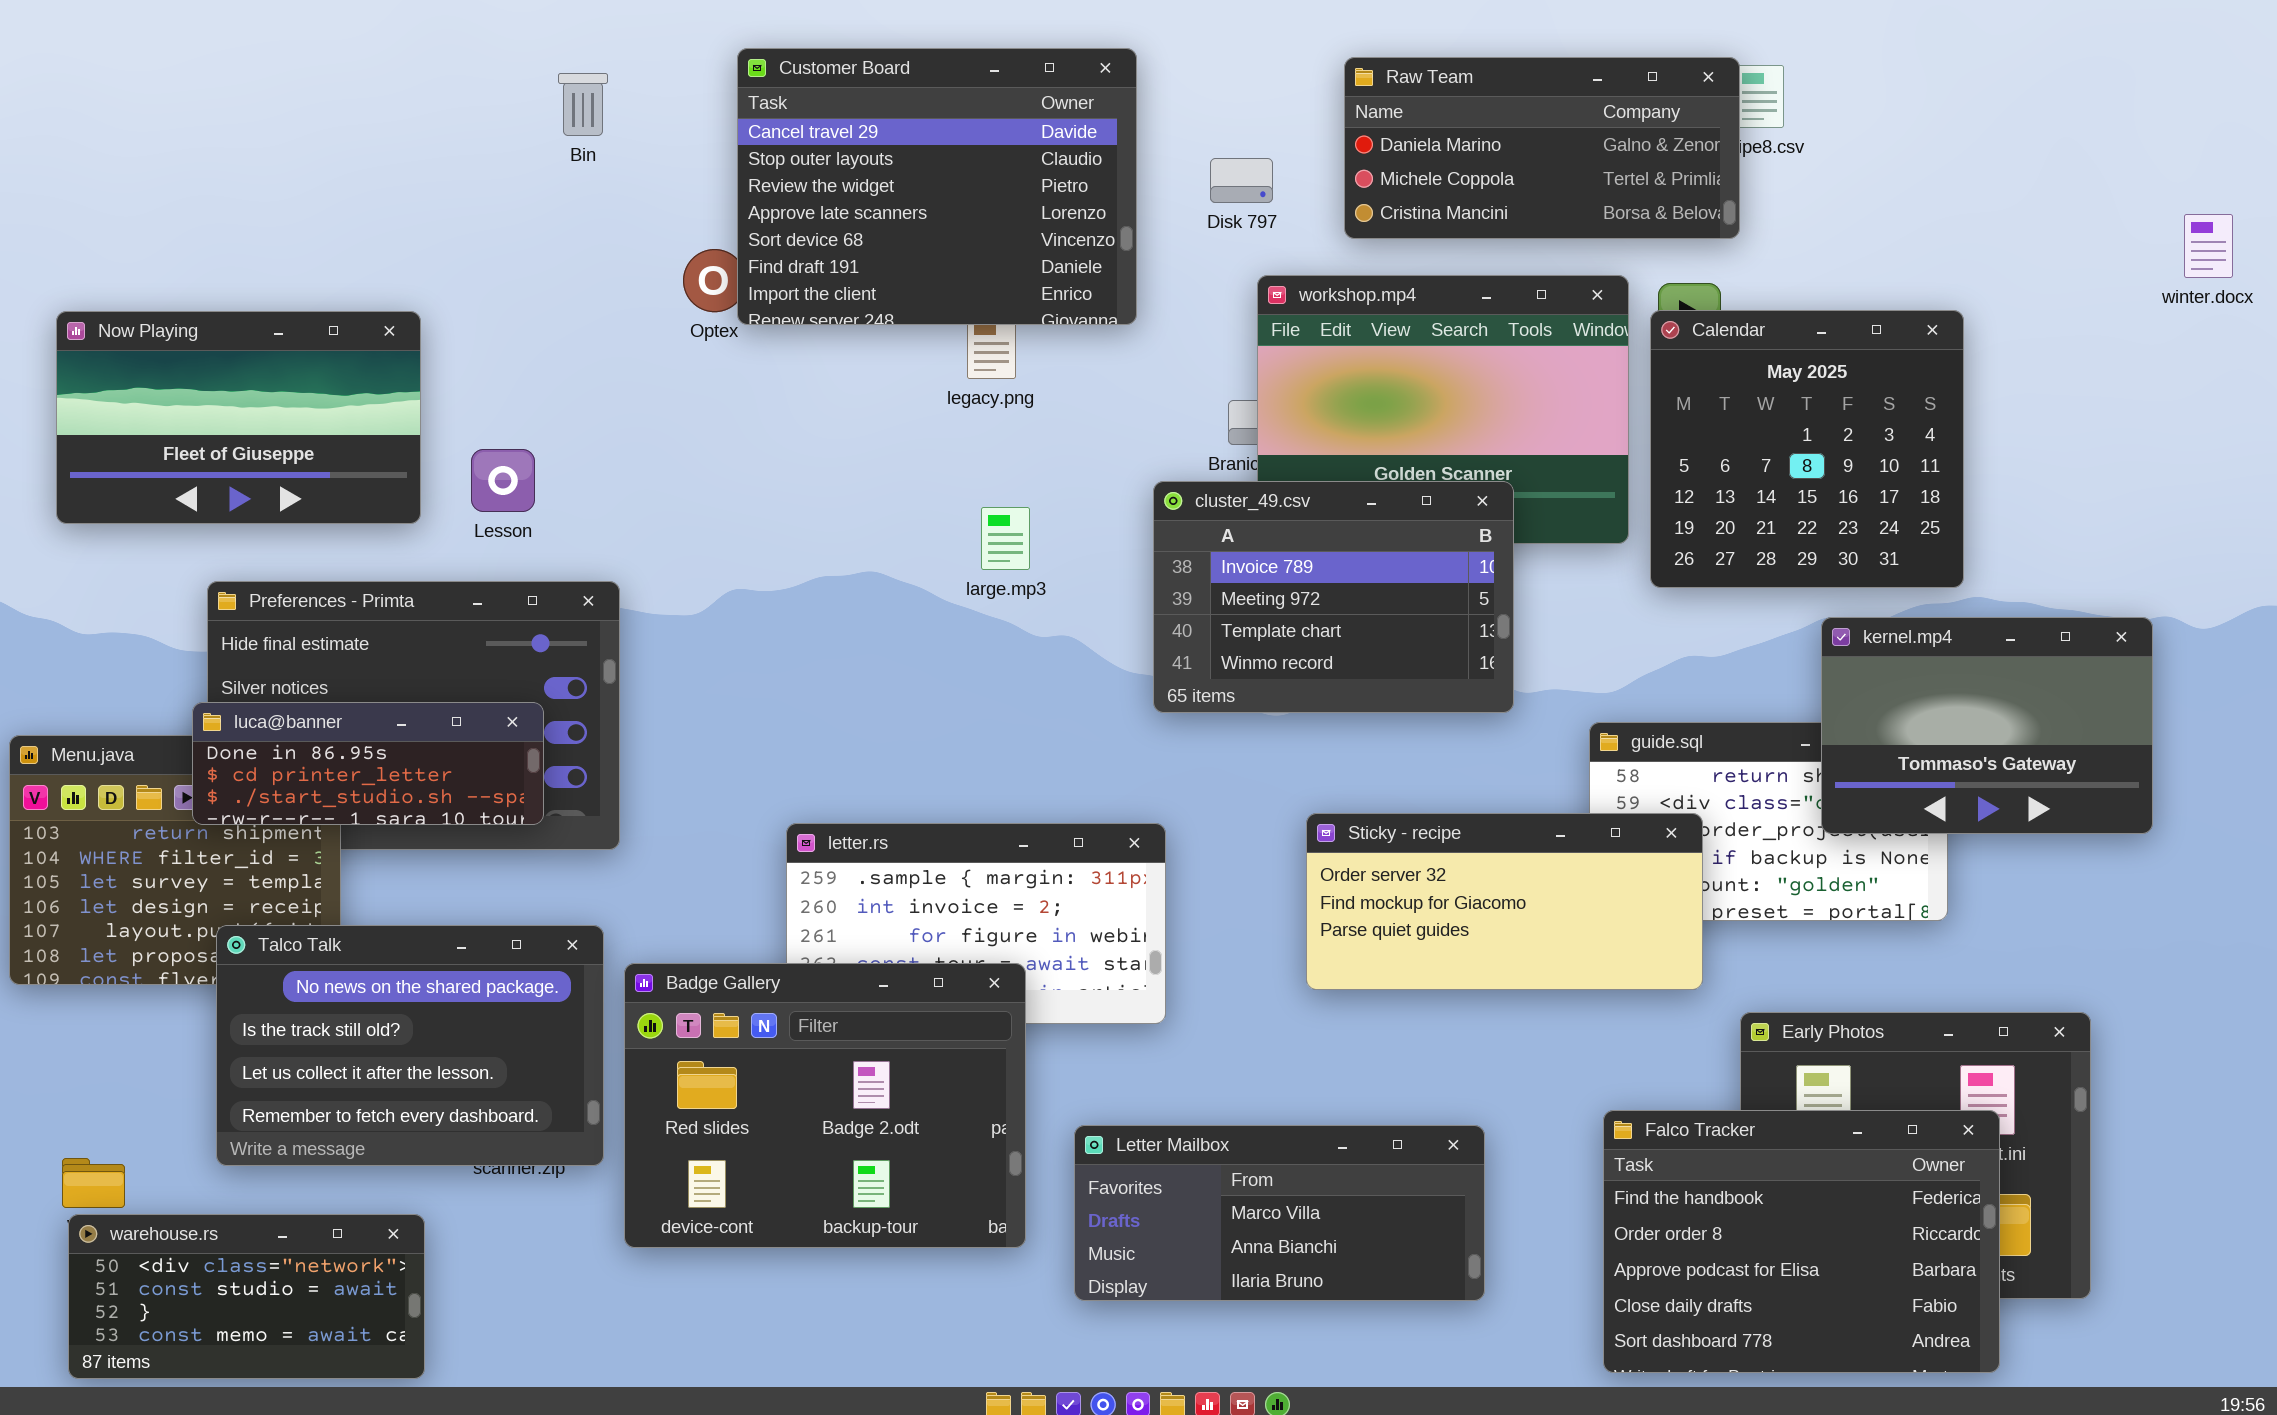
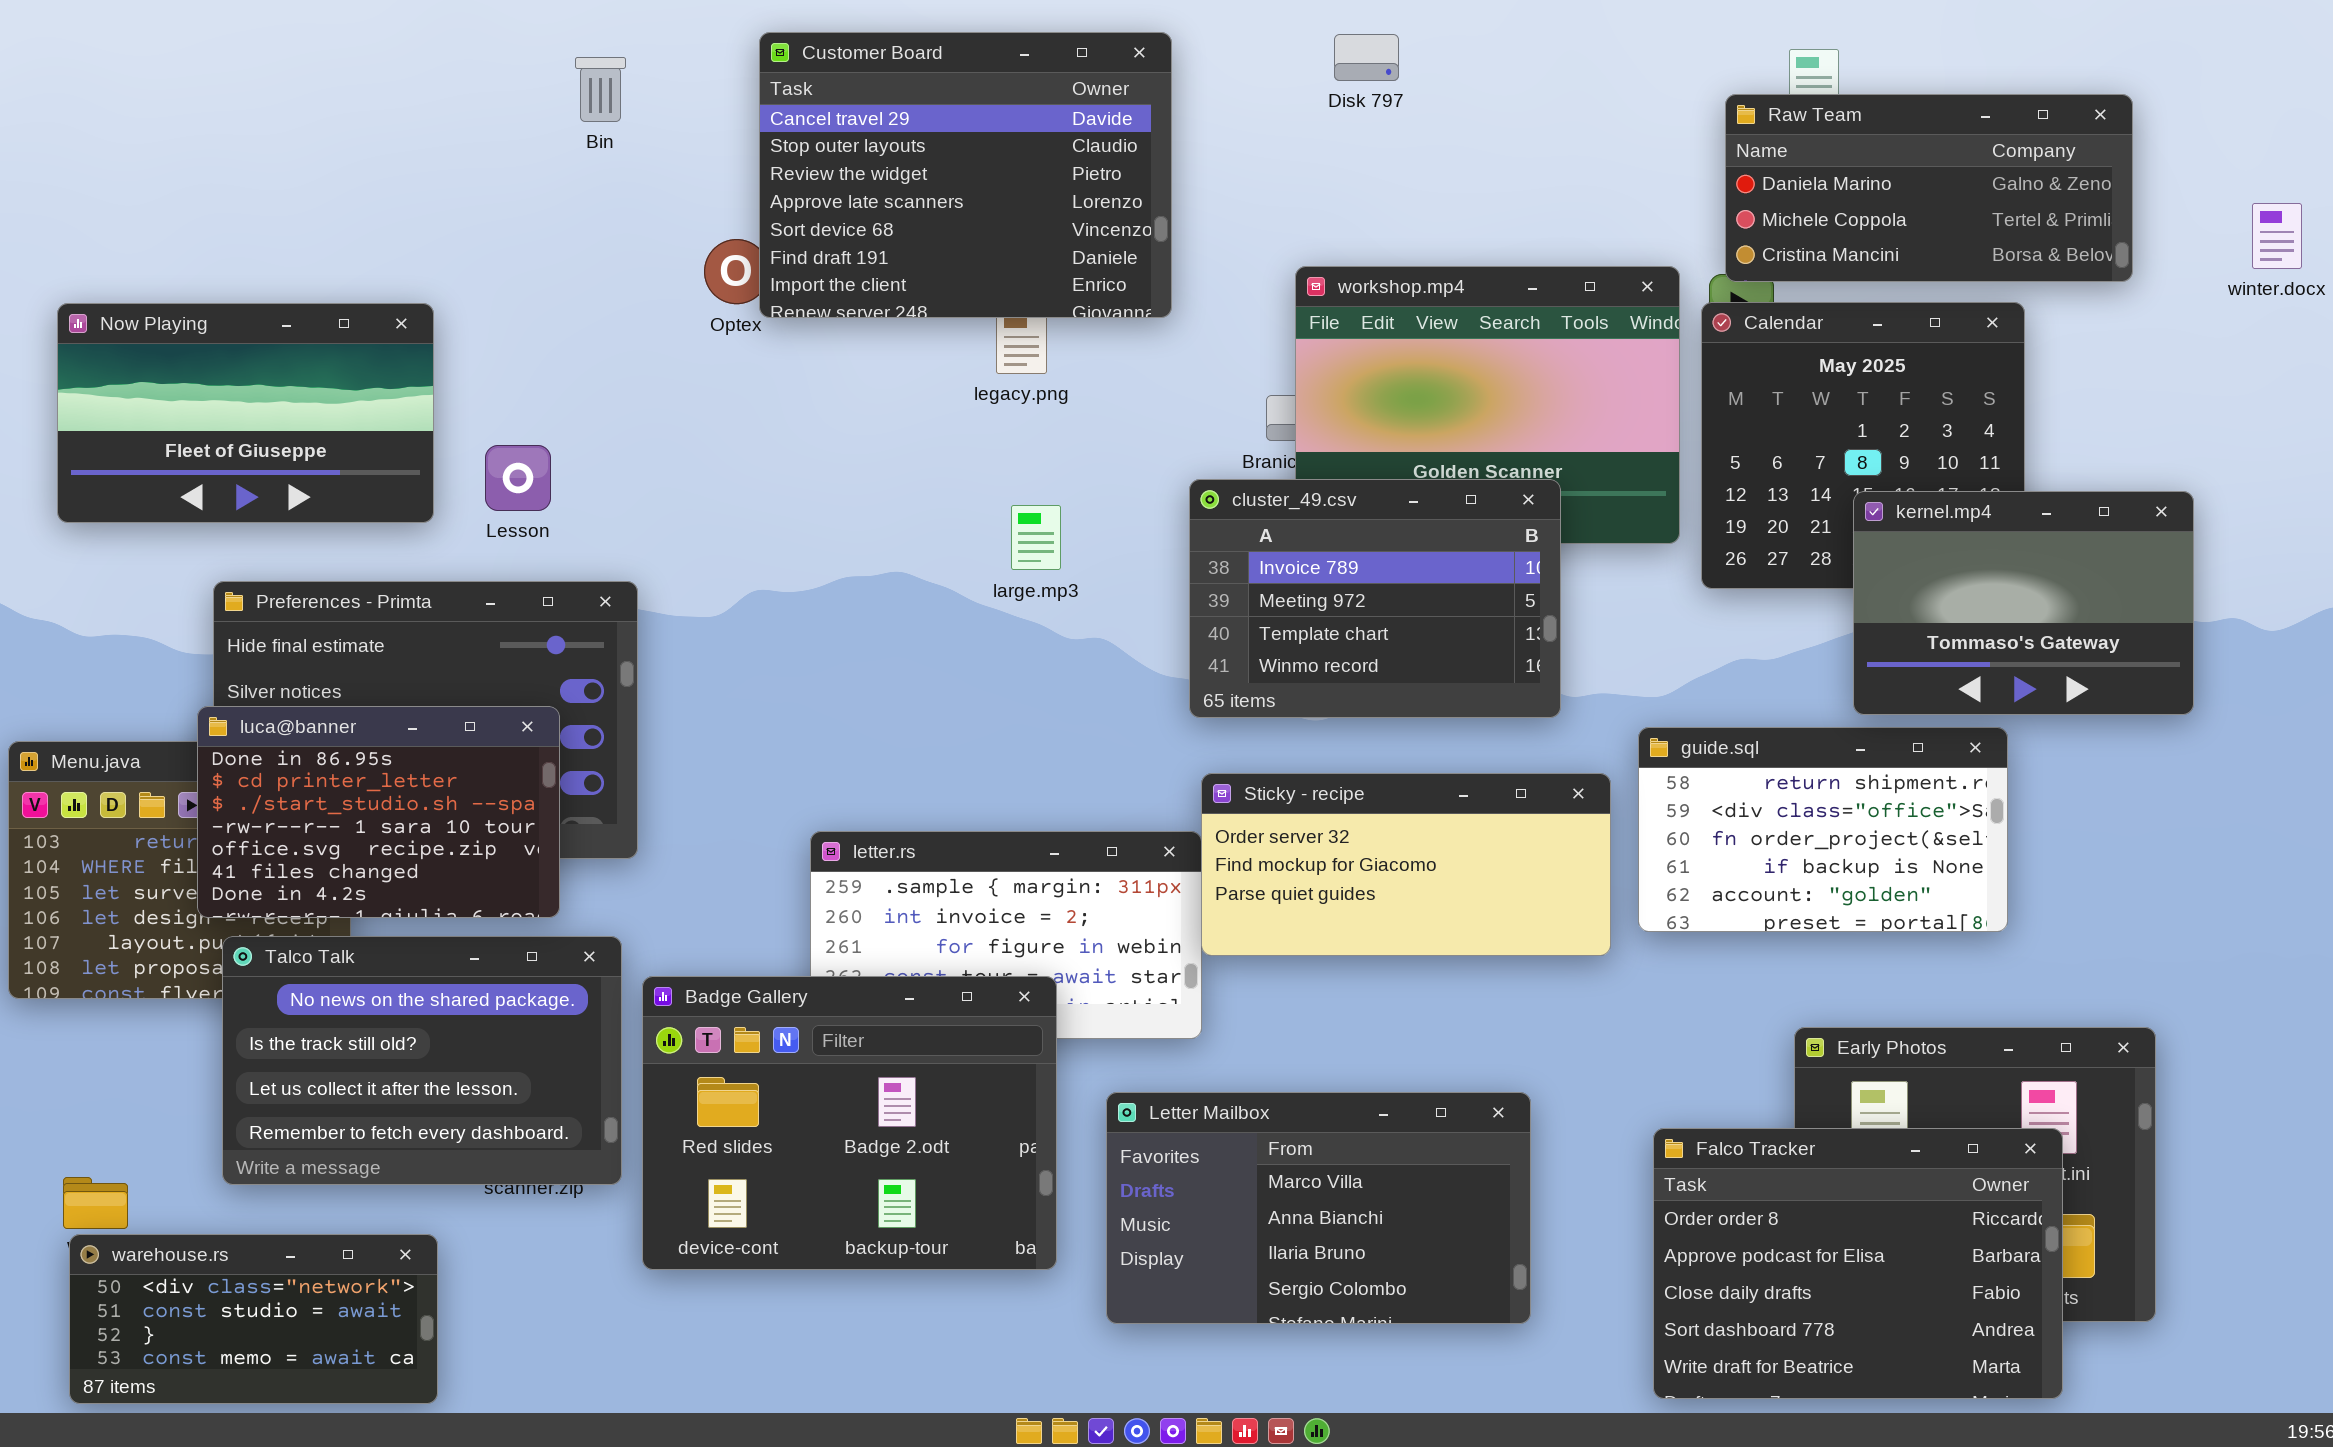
Raw Team: [1344,57,1740,239] -> [1725,94,2133,282], moved
Disk 797: [1210,158,1273,203] -> [1334,34,1399,81], moved
kernel.mp4: [1821,617,2153,834] -> [1853,491,2194,715], moved
luca@banner: [192,702,544,825] -> [197,706,560,918], resized
Sticky - recipe: [1306,813,1703,990] -> [1201,773,1611,956], moved
Falco Tracker: [1603,1110,2000,1373] -> [1653,1128,2063,1399], scrolled down 1 row
Letter Mailbox: [1074,1125,1485,1301] -> [1106,1092,1531,1324], resized

